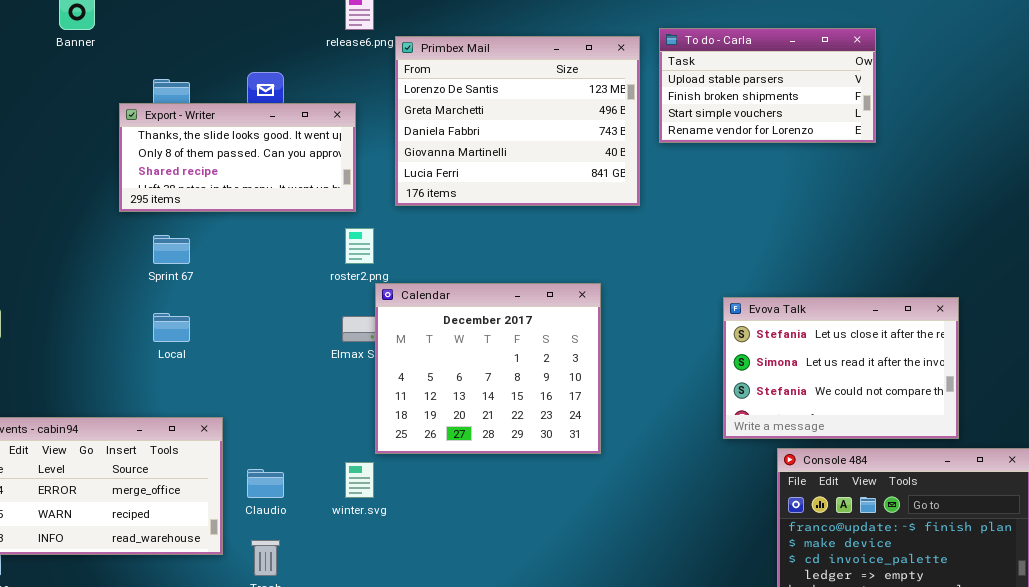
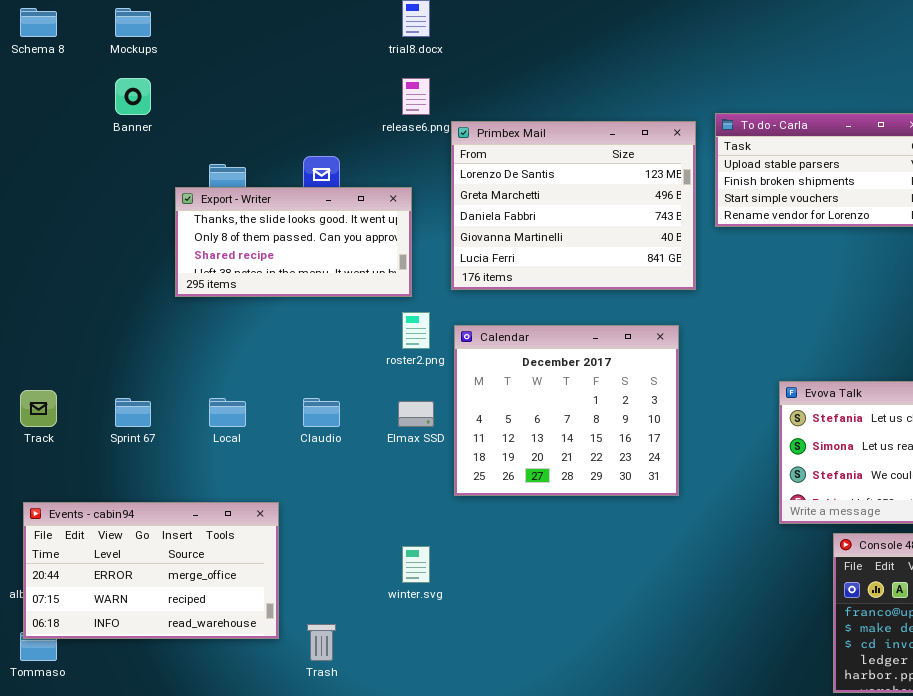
Sprint 67: [153,235,190,264] -> [115,398,151,427], moved
Calendar: [375,283,601,454] -> [454,325,679,496], moved
Claudio: [247,469,284,498] -> [303,398,340,427], moved

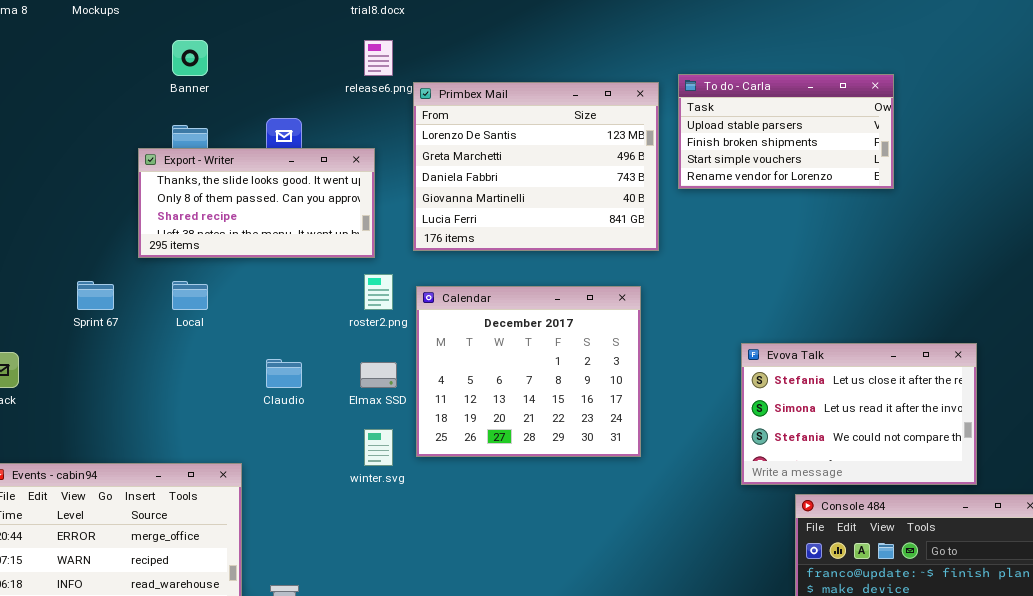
Banner: [115,78,151,115] -> [172,40,208,76], moved
Sprint 67: [115,398,151,427] -> [77,281,114,310], moved
Local: [209,398,246,427] -> [172,281,208,310], moved
winter.svg: [402,546,430,583] -> [364,429,393,466], moved

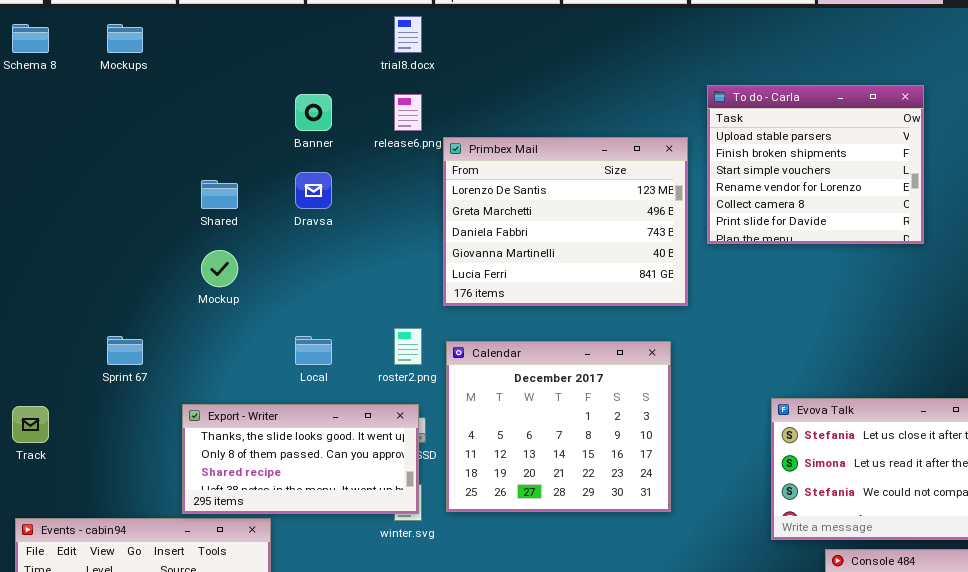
Banner: [172,40,208,76] -> [295,94,332,131], moved
To do - Carla: [678,74,894,189] -> [707,85,924,244], resized
Export - Writer: [138,148,375,258] -> [182,404,419,514], moved
Local: [172,281,208,310] -> [295,336,332,365], moved

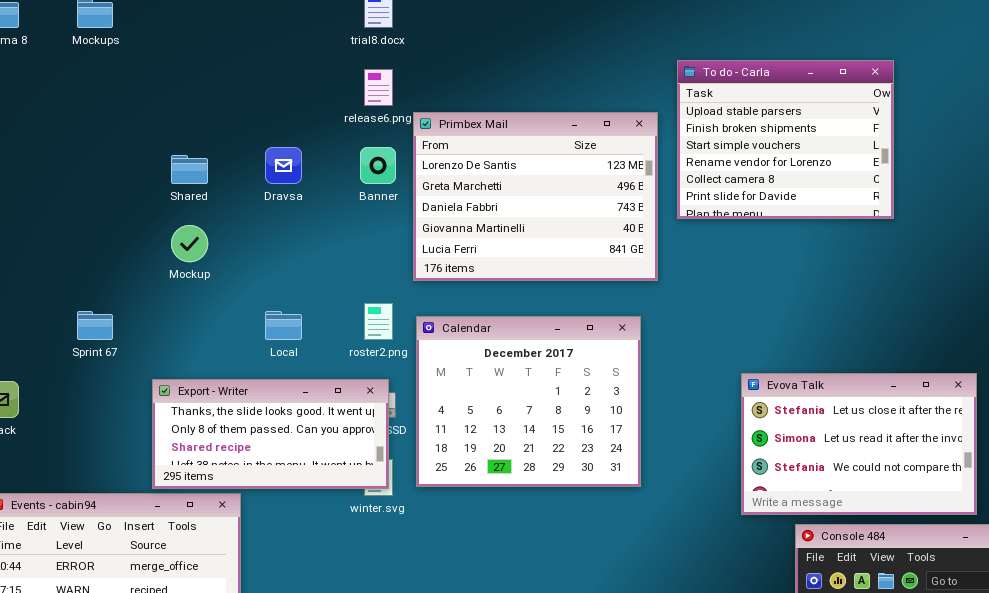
Banner: [295,94,332,131] -> [360,147,396,184], moved

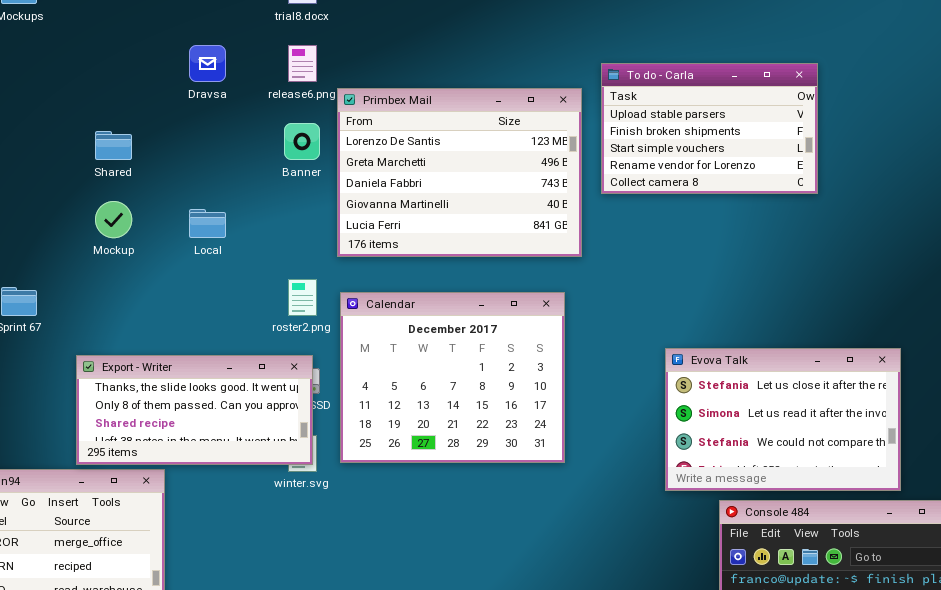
To do - Carla: [677,60,894,219] -> [601,63,818,194], resized
Dravsa: [265,147,302,184] -> [189,45,226,82], moved
Local: [265,311,302,340] -> [189,209,226,238], moved

